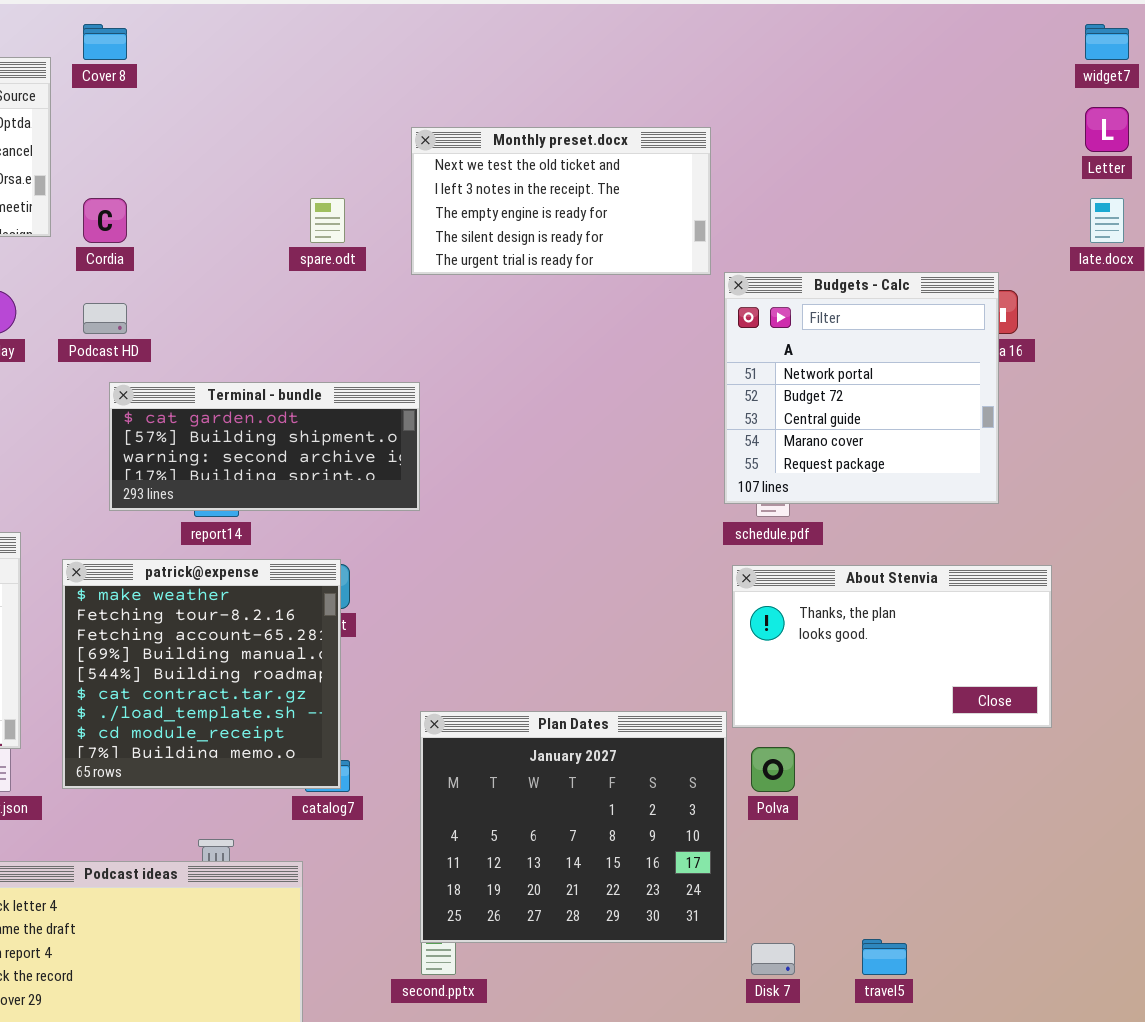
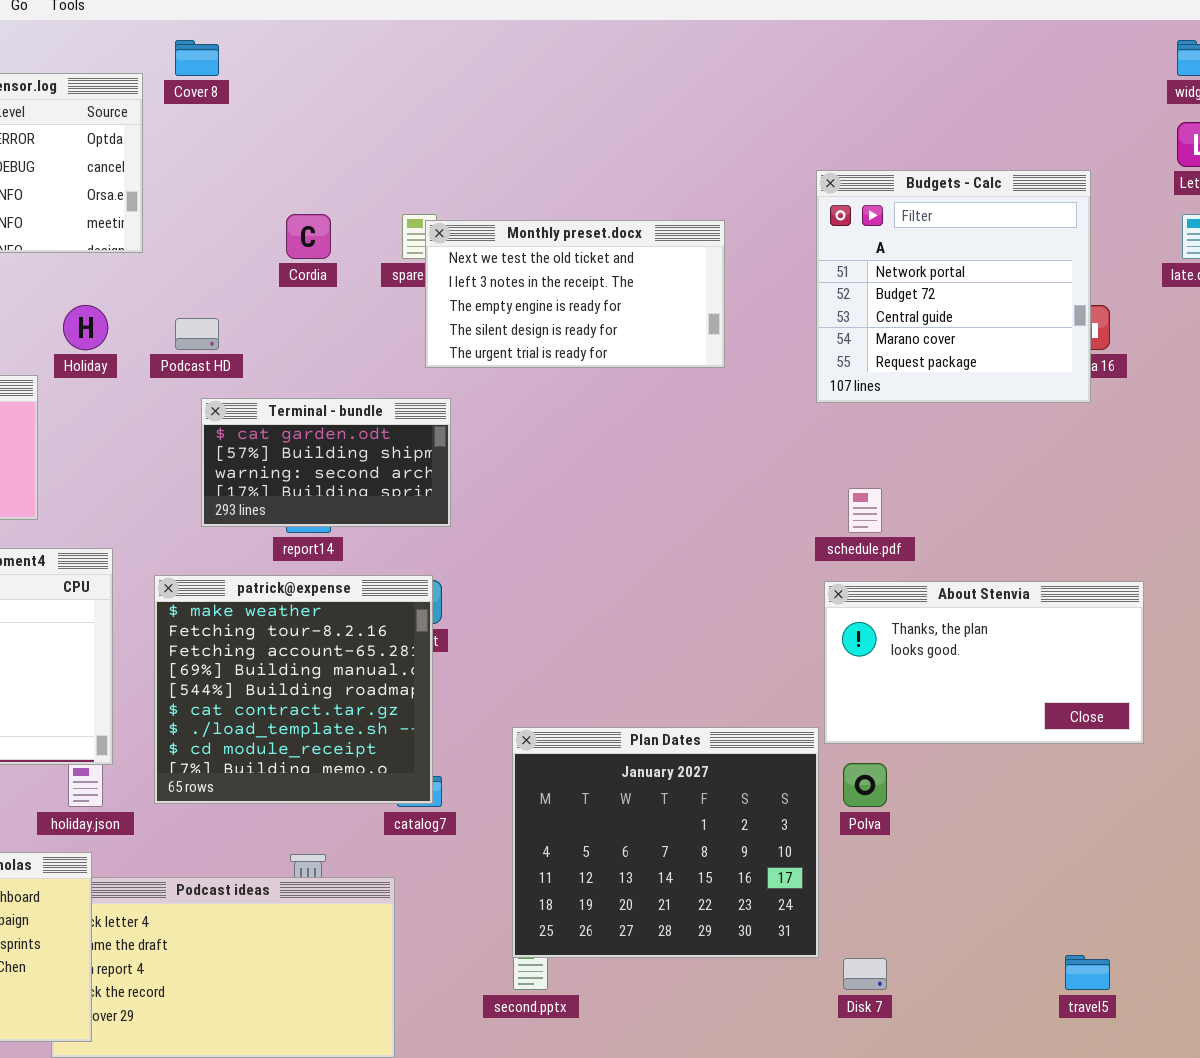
Monthly preset.docx: [411,127,711,275] -> [425,220,725,368], moved
Cordia: [83,198,127,243] -> [286,214,331,259], moved
Budgets - Calc: [724,272,999,504] -> [816,170,1091,403], moved
Terminal - bundle: [109,382,420,511] -> [201,398,451,527], resized
travel5: [862,939,907,975] -> [1065,955,1110,990], moved

